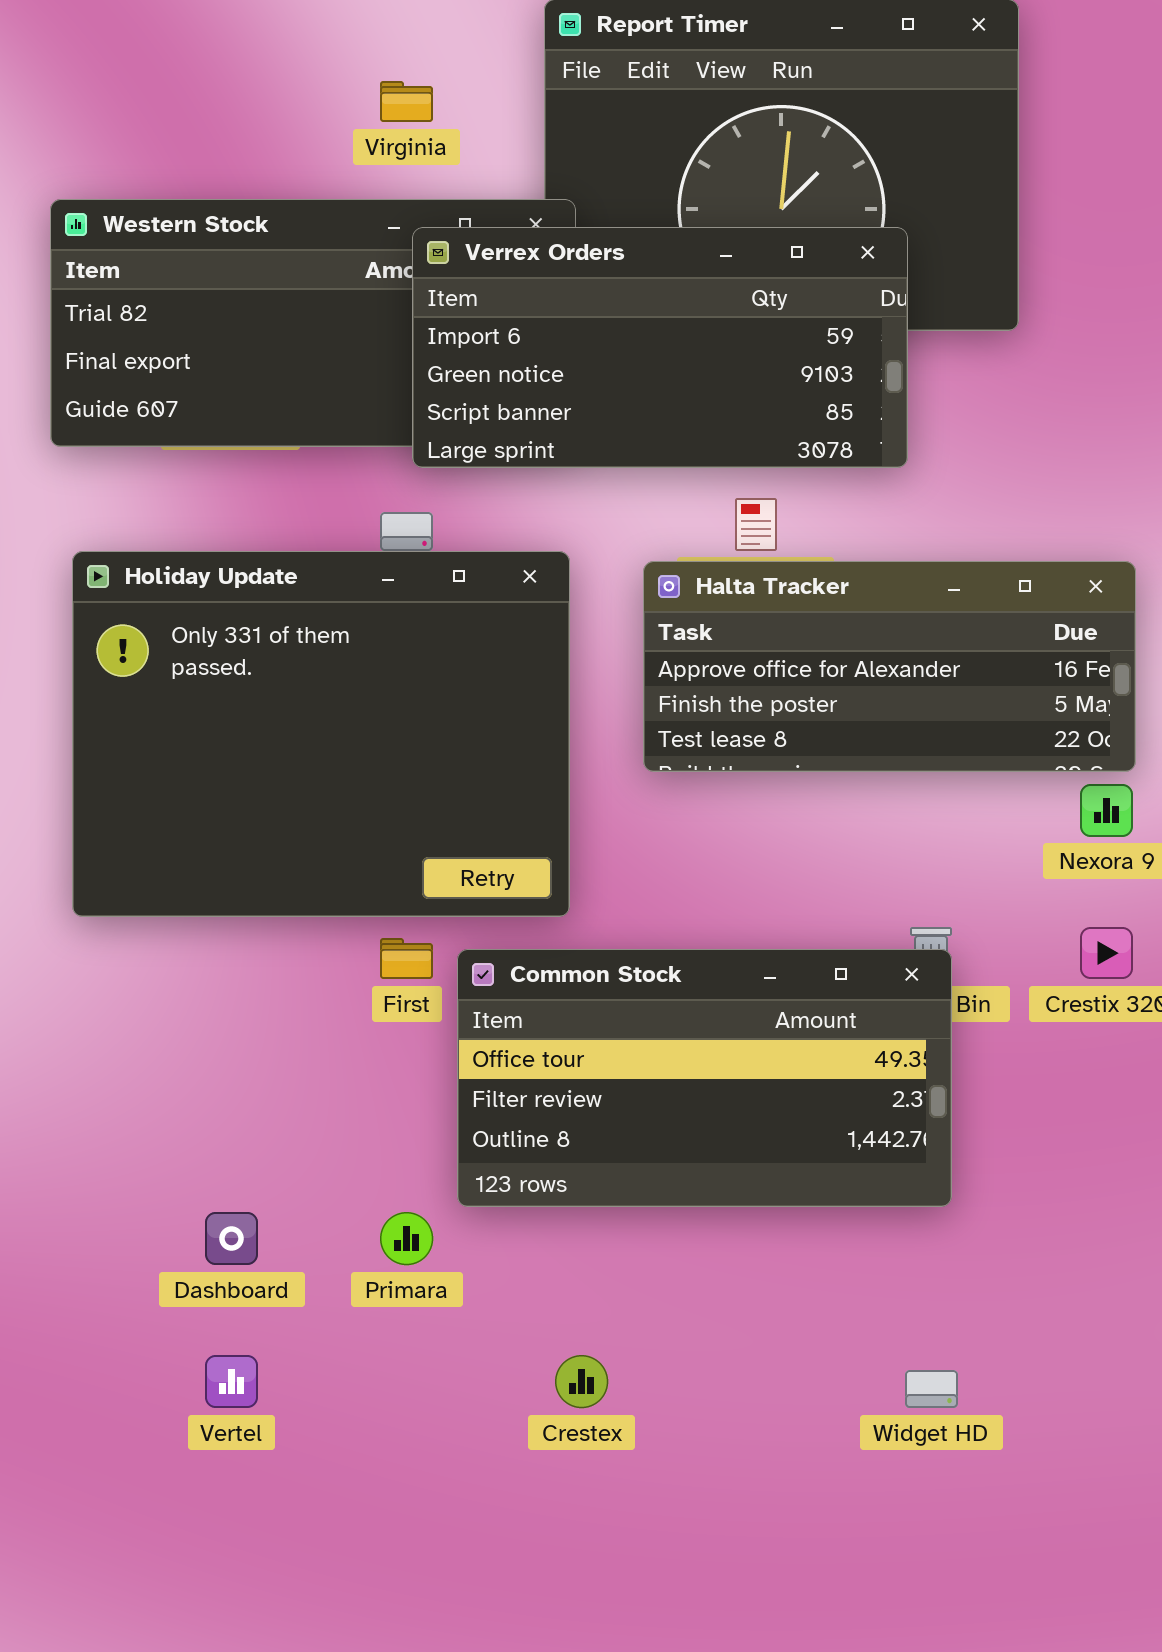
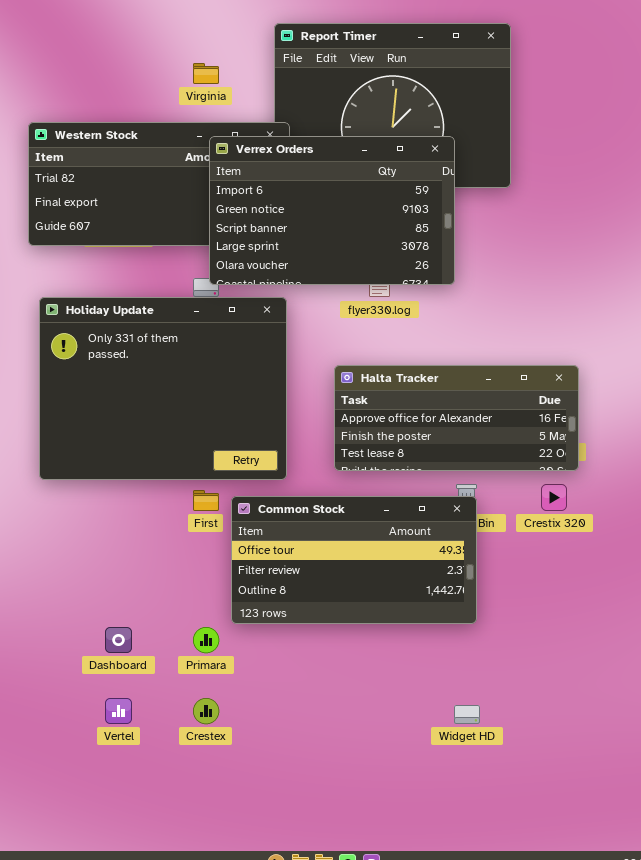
Verrex Orders: [412,227,908,468] -> [209,136,455,285], resized
Halta Tracker: [643,561,1136,772] -> [334,365,579,471], moved
Crestex: [555,1355,608,1408] -> [193,698,219,724], moved

